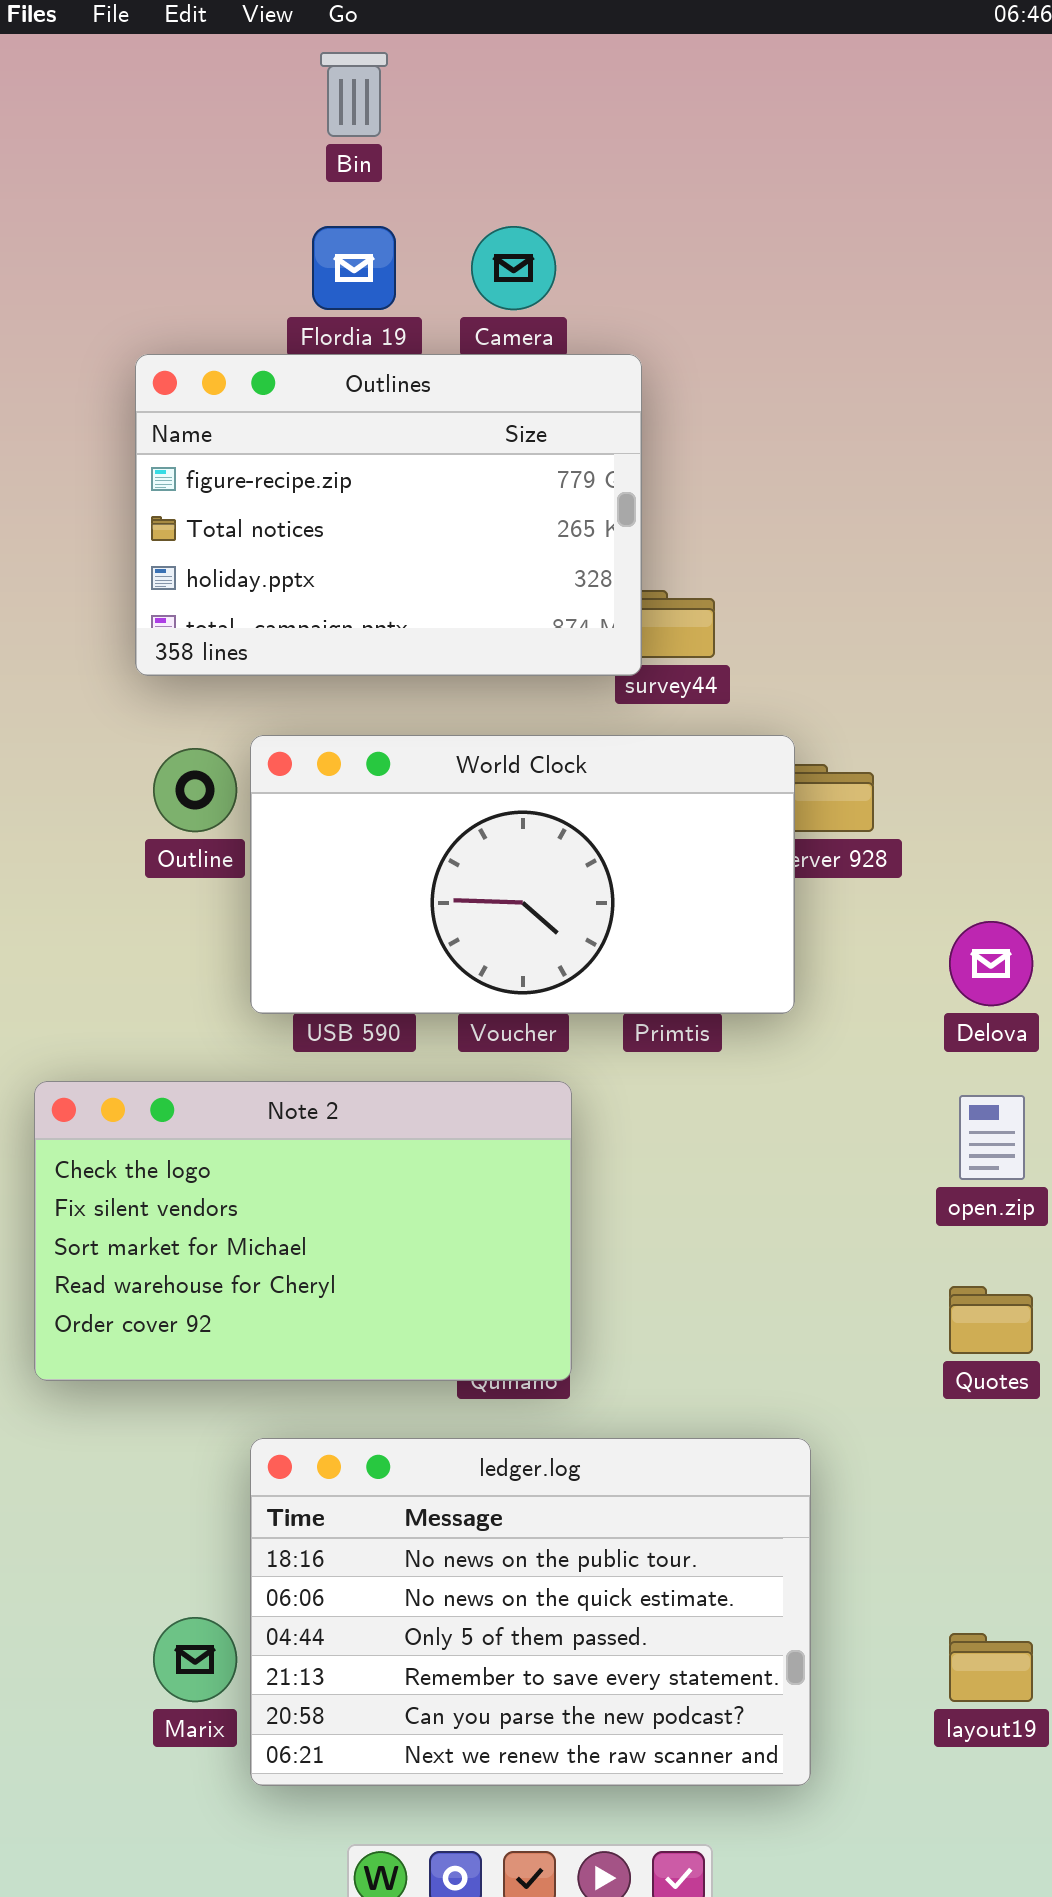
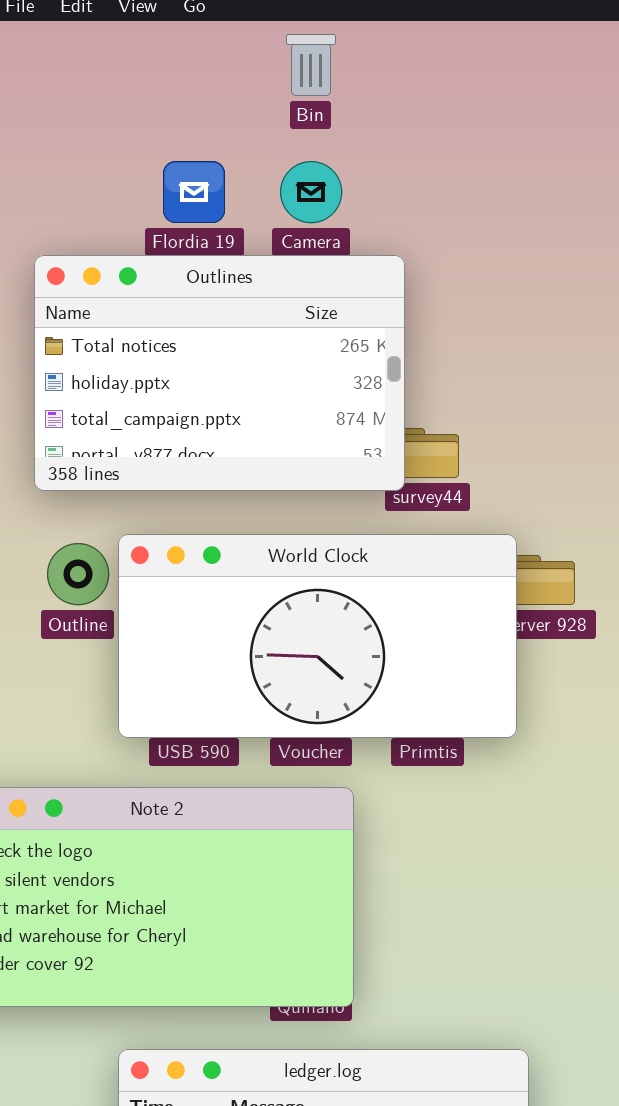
Bin: [320,52,388,137] -> [286,34,336,96], moved
Outlines: [135,354,642,676] -> [34,255,405,491], scrolled down 1 row

